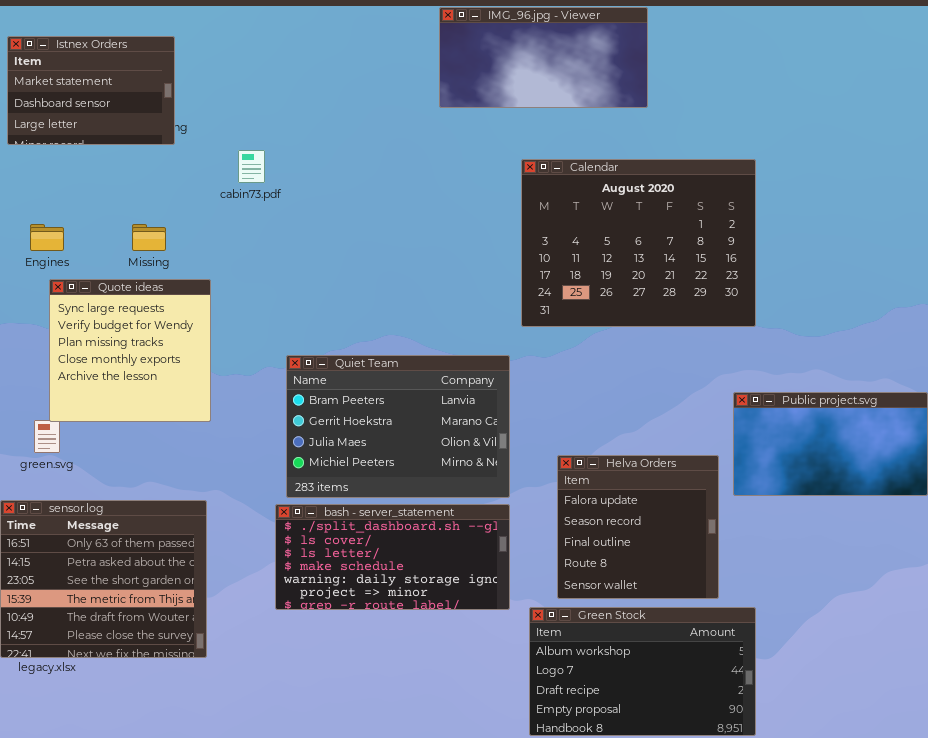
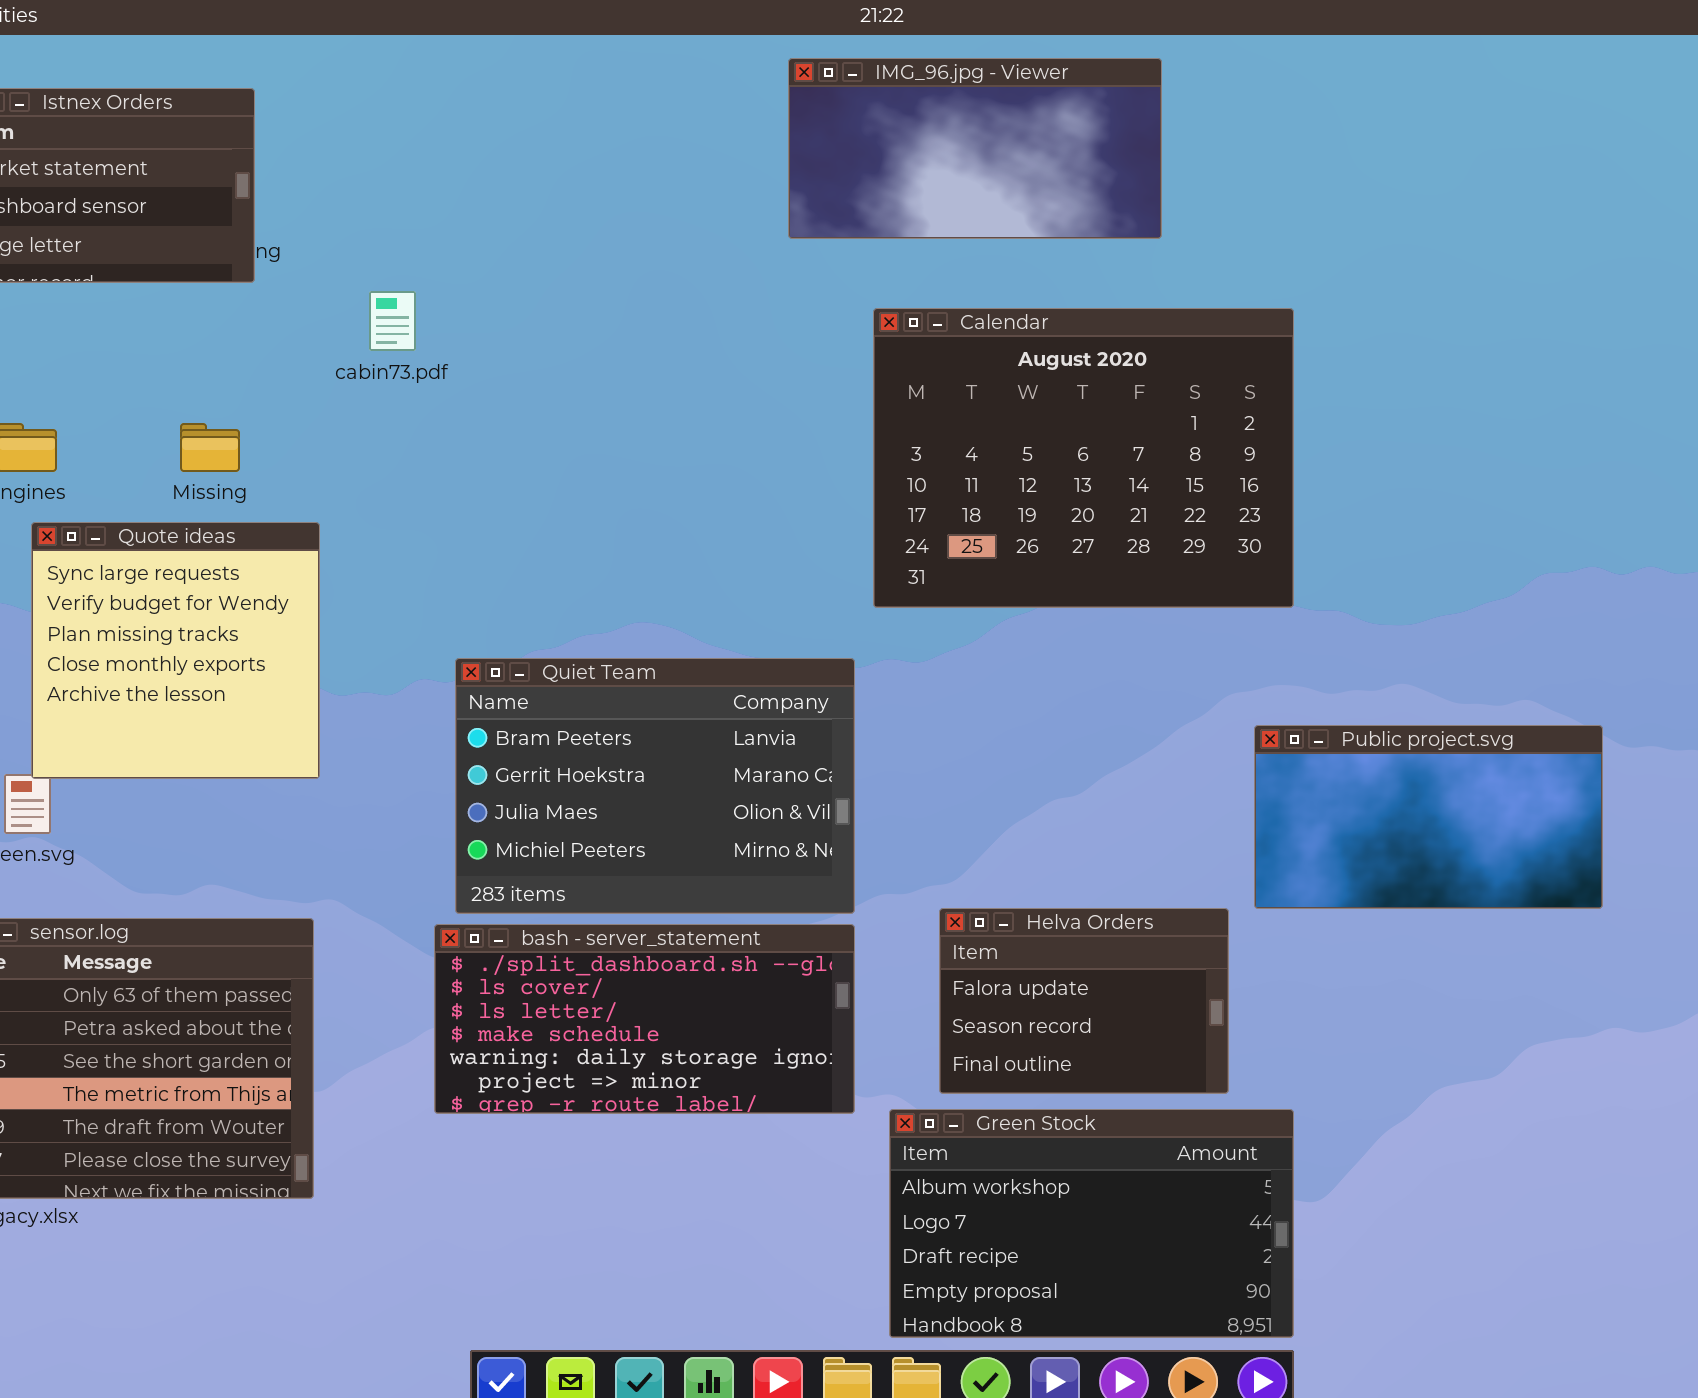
IMG_96.jpg - Viewer: [439,7,648,108] -> [788,58,1162,239], moved
Helva Orders: [557,455,719,599] -> [939,908,1229,1094], resized

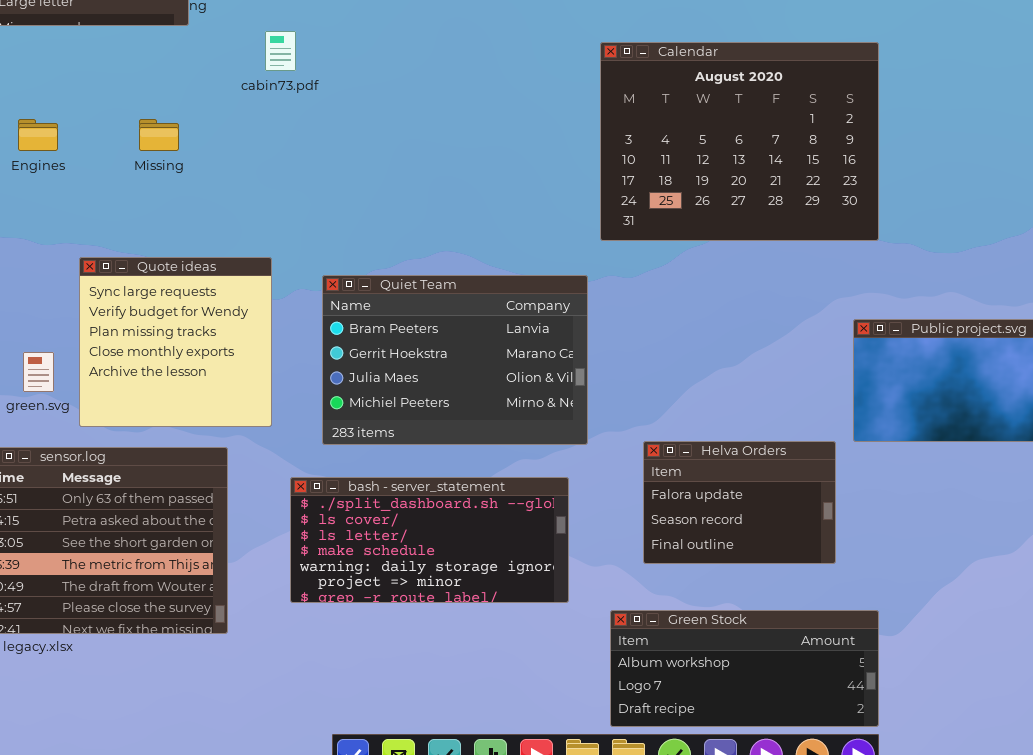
Quote ideas: [31,522,320,779] -> [79,257,272,427], moved
bash - server_statement: [434,924,855,1114] -> [290,477,569,603], moved
Green Stock: [889,1109,1294,1338] -> [610,610,879,727], resized

